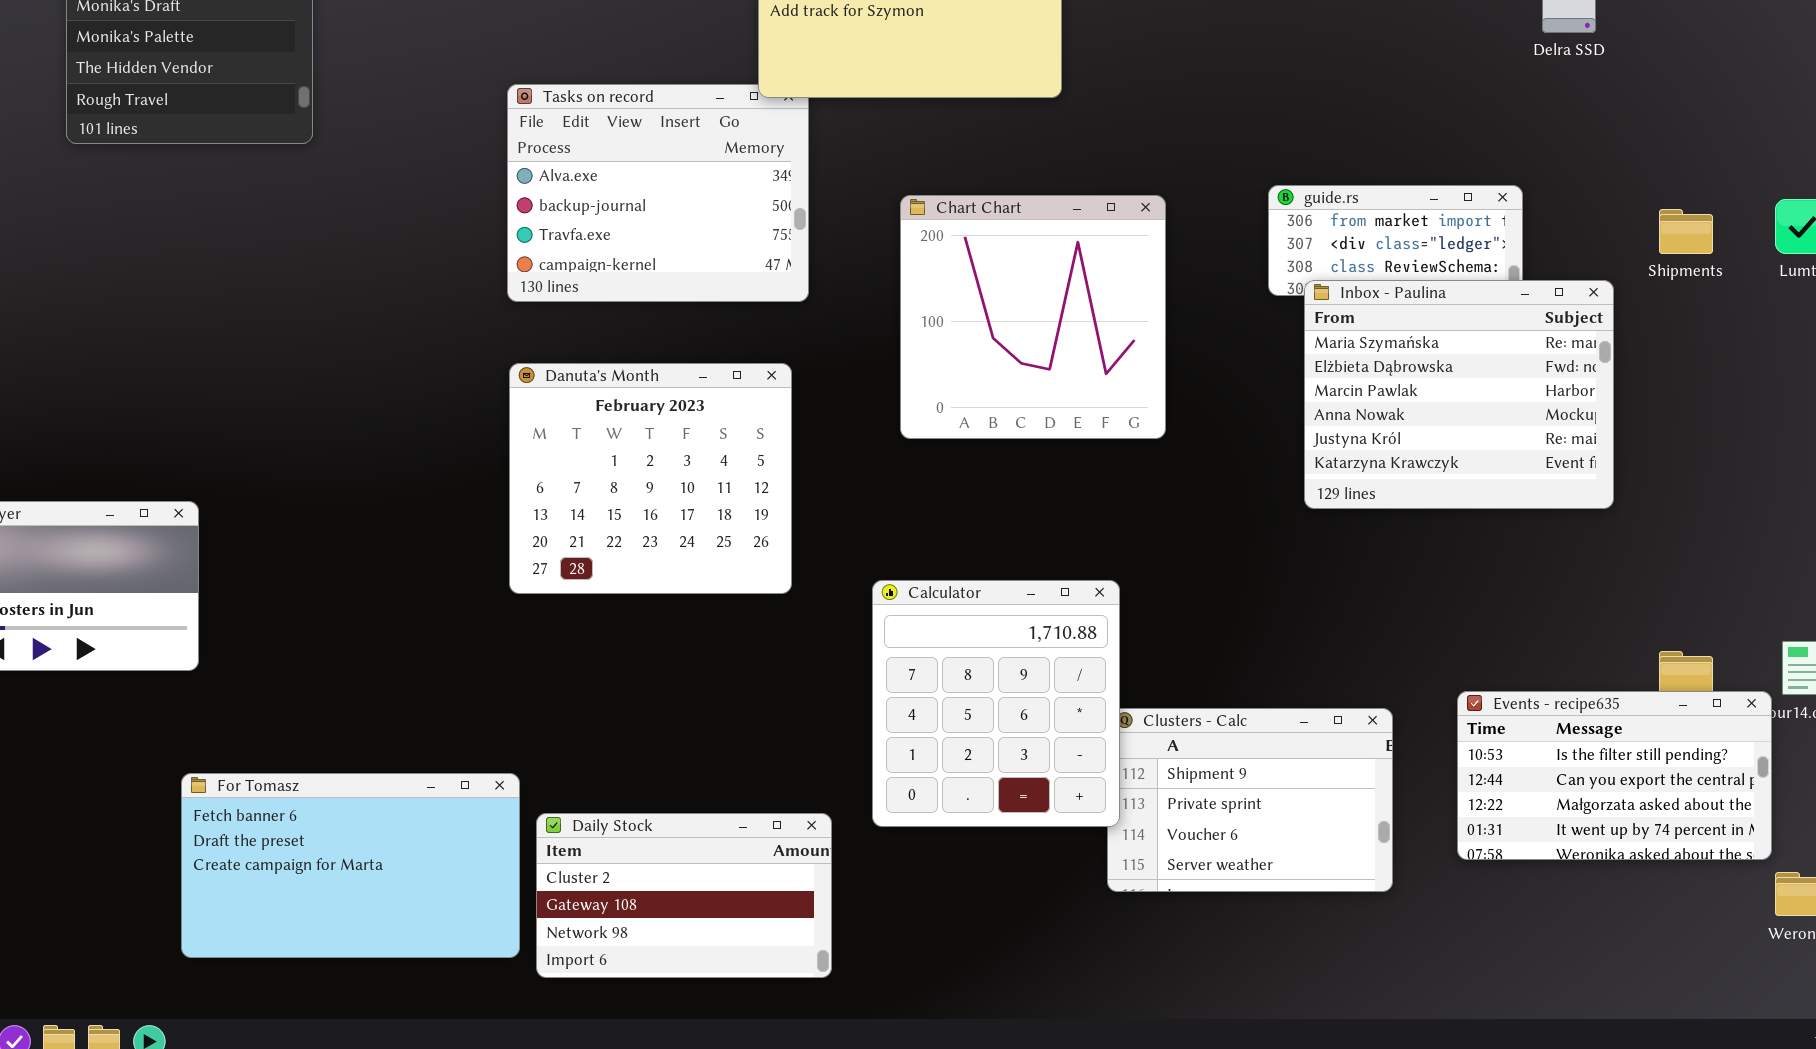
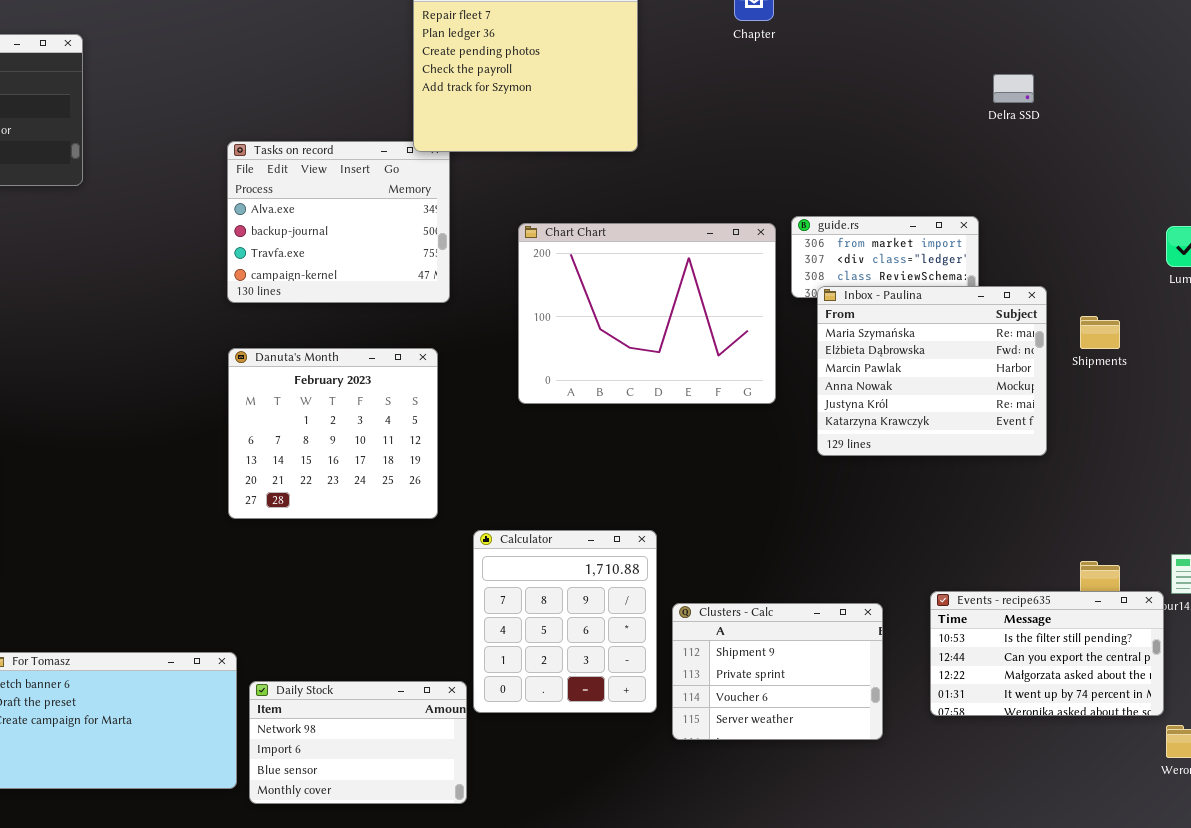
Chart Chart: [900,195,1166,439] -> [518,223,776,404], resized
Shipments: [1659,209,1713,254] -> [1080,316,1120,349], moved
Calculator: [872,580,1120,827] -> [473,530,657,713], moved
Daily Stock: [536,813,832,978] -> [249,681,467,804], scrolled down 2 rows

